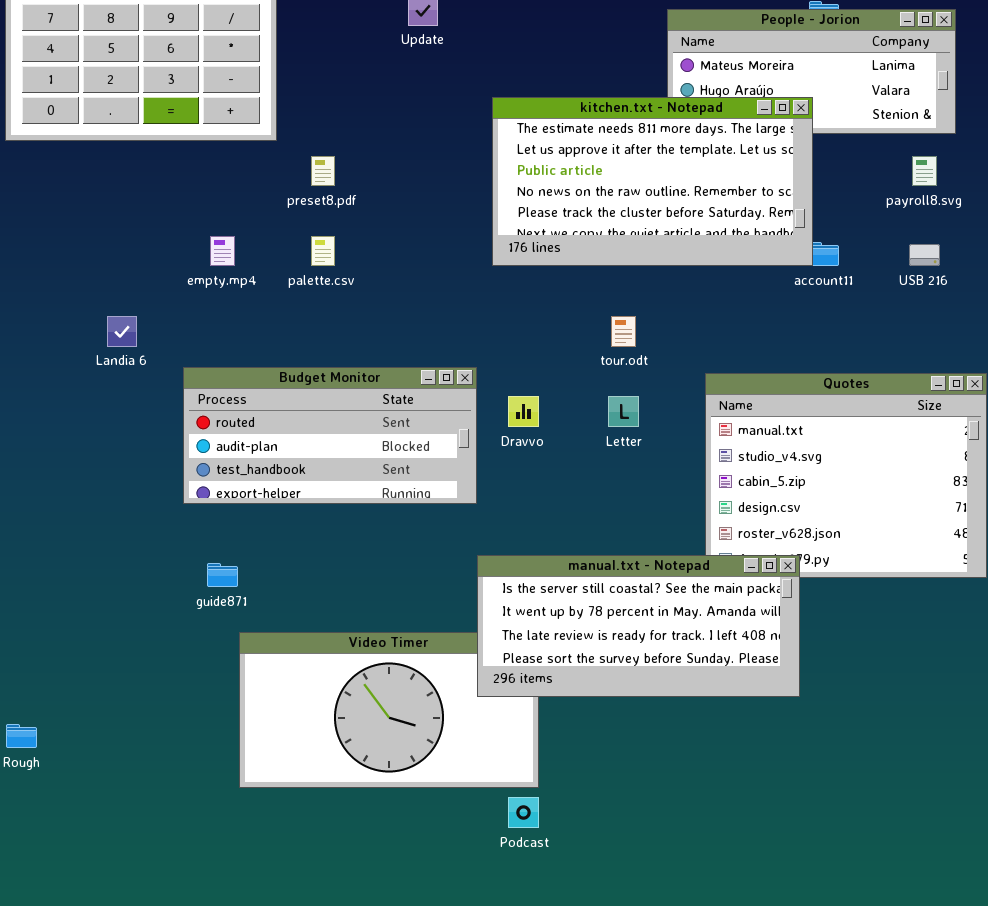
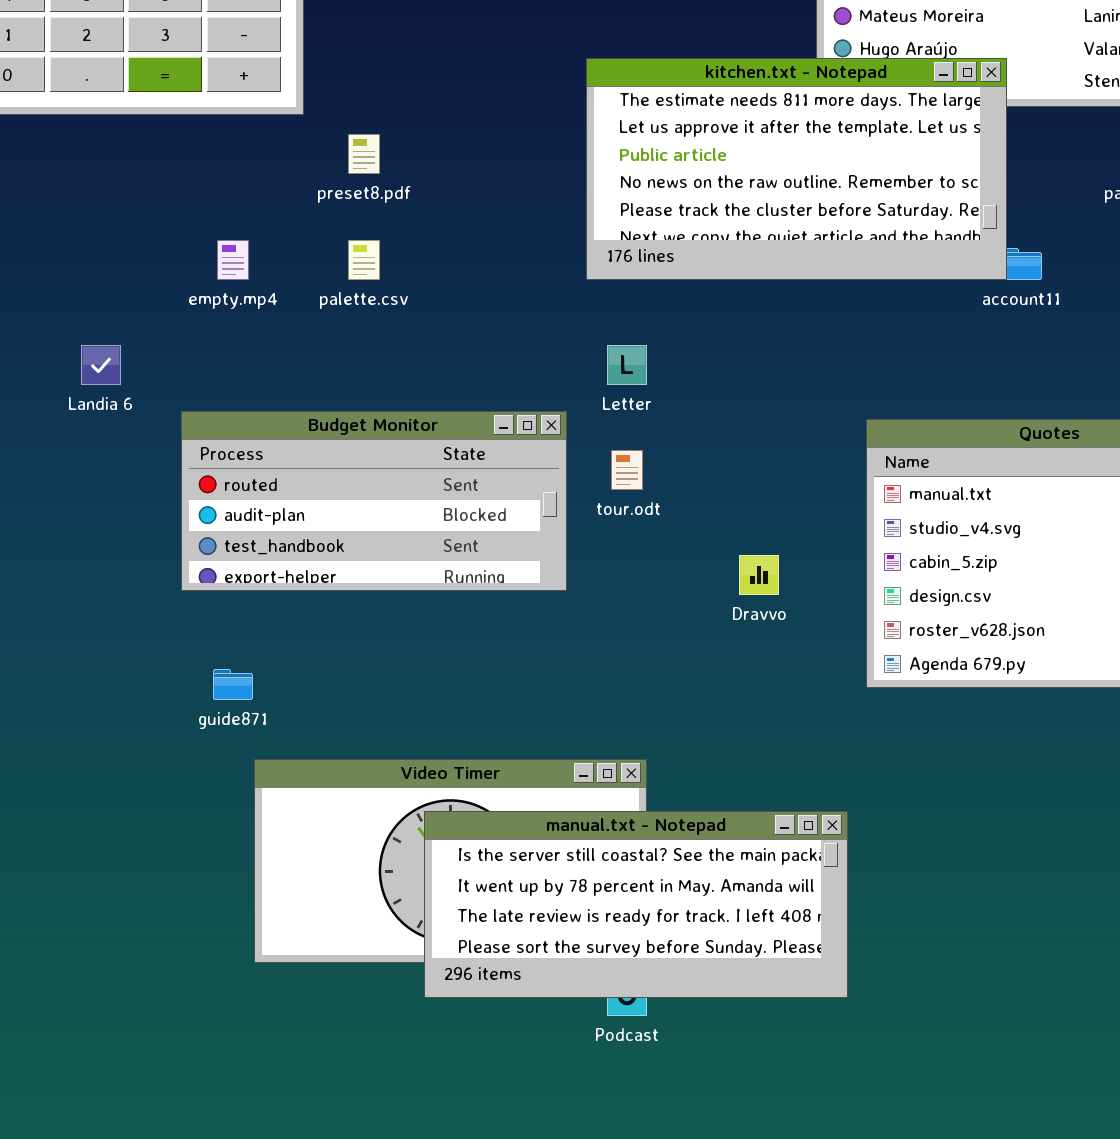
tour.odt: [611,316,636,347] -> [611,450,643,490], moved
Dravvo: [508,396,539,427] -> [739,555,779,595], moved
Letter: [608,396,639,427] -> [607,345,647,385], moved
manual.txt - Notepad: [477,555,800,697] -> [424,811,848,998], moved

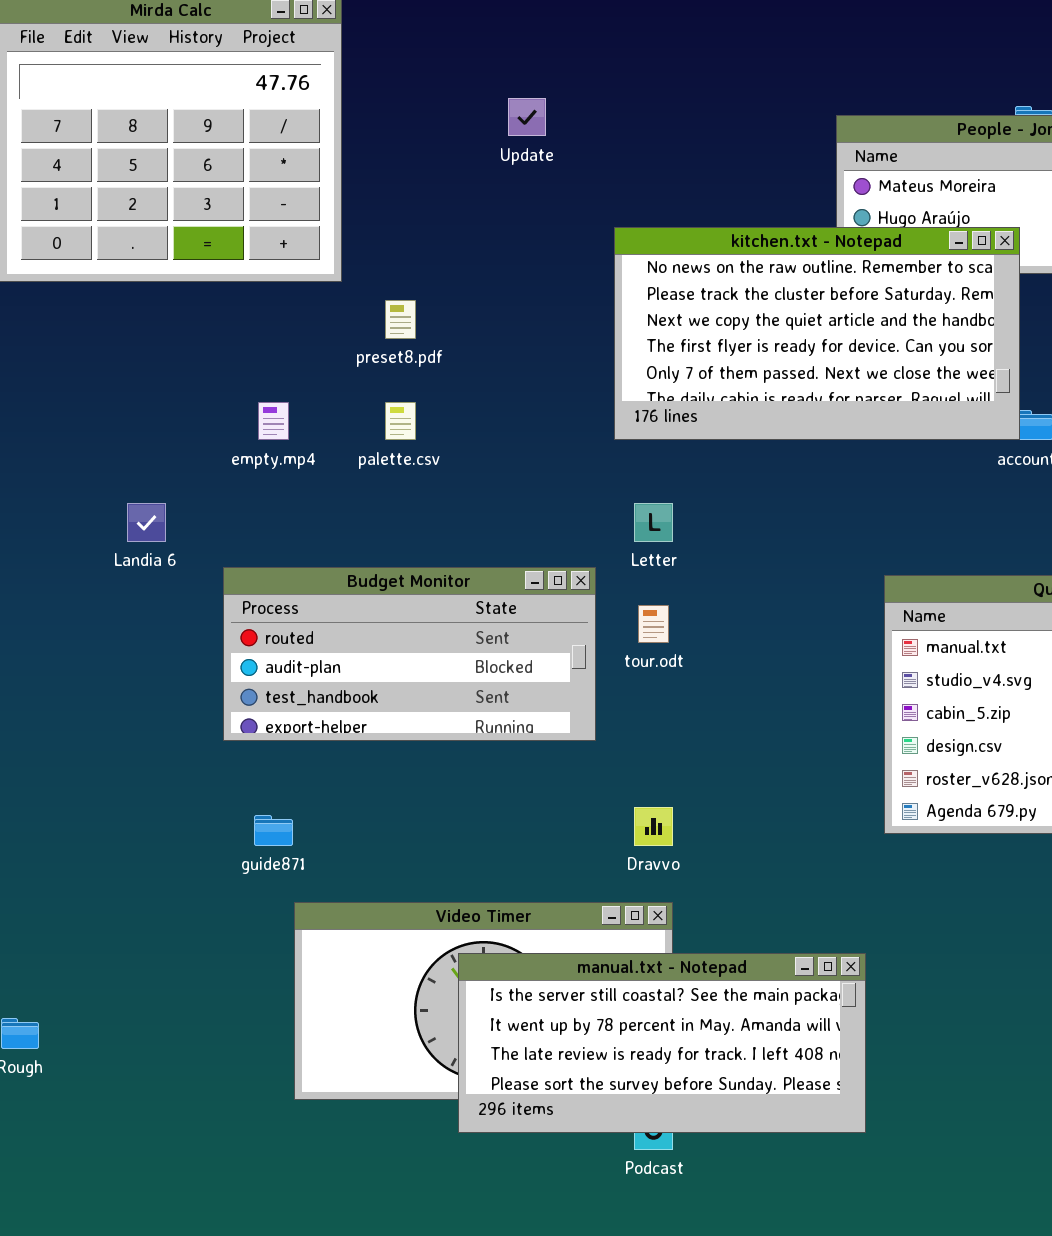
kitchen.txt - Notepad: [586,58,1007,280] -> [614,227,1020,440], scrolled down 3 rows
Dravvo: [739,555,779,595] -> [634,807,673,846], moved

